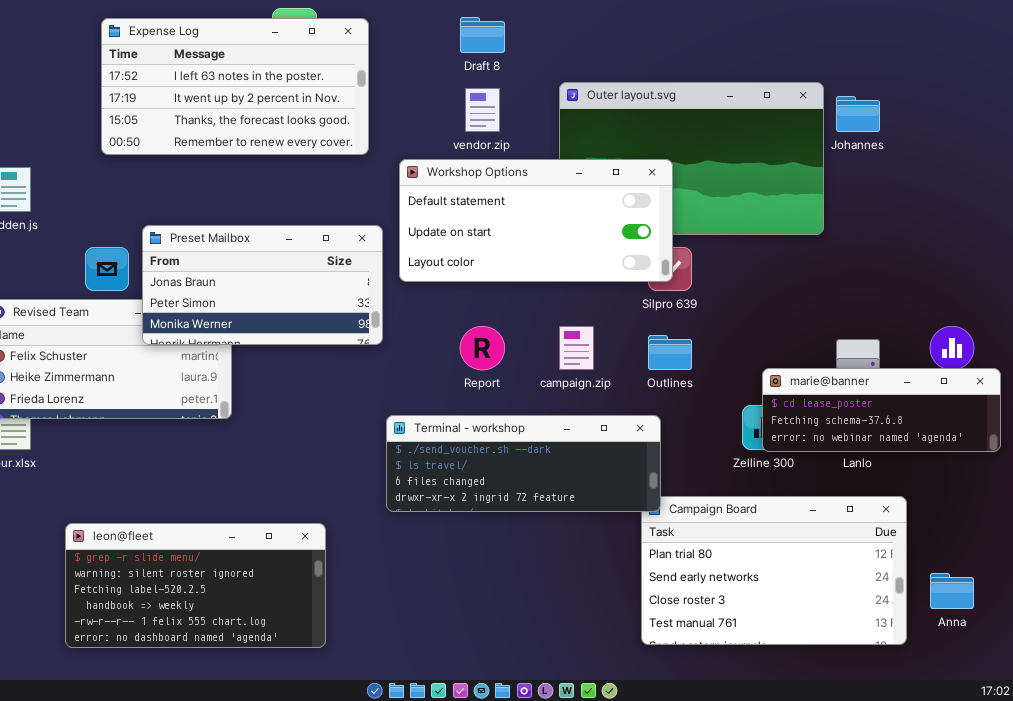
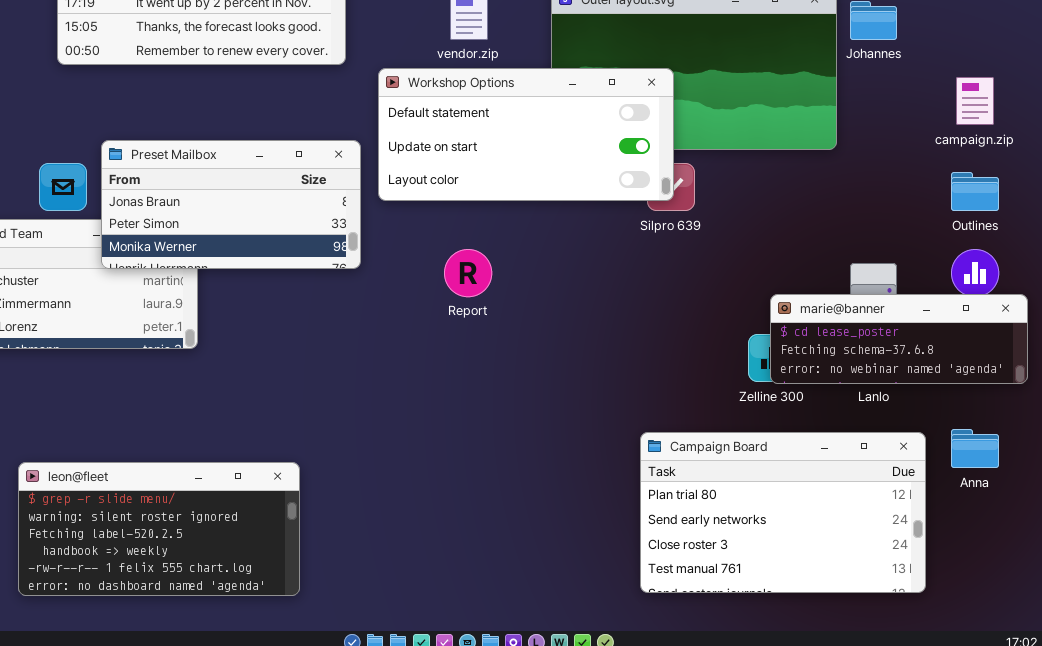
campaign.zip: [559,326,594,370] -> [956,77,994,125], moved
Outlines: [648,335,692,370] -> [951,172,999,211], moved
Terminal - workshop: [386,415,661,512] -> none, closed
Anna: [930,573,974,609] -> [951,429,999,468], moved

